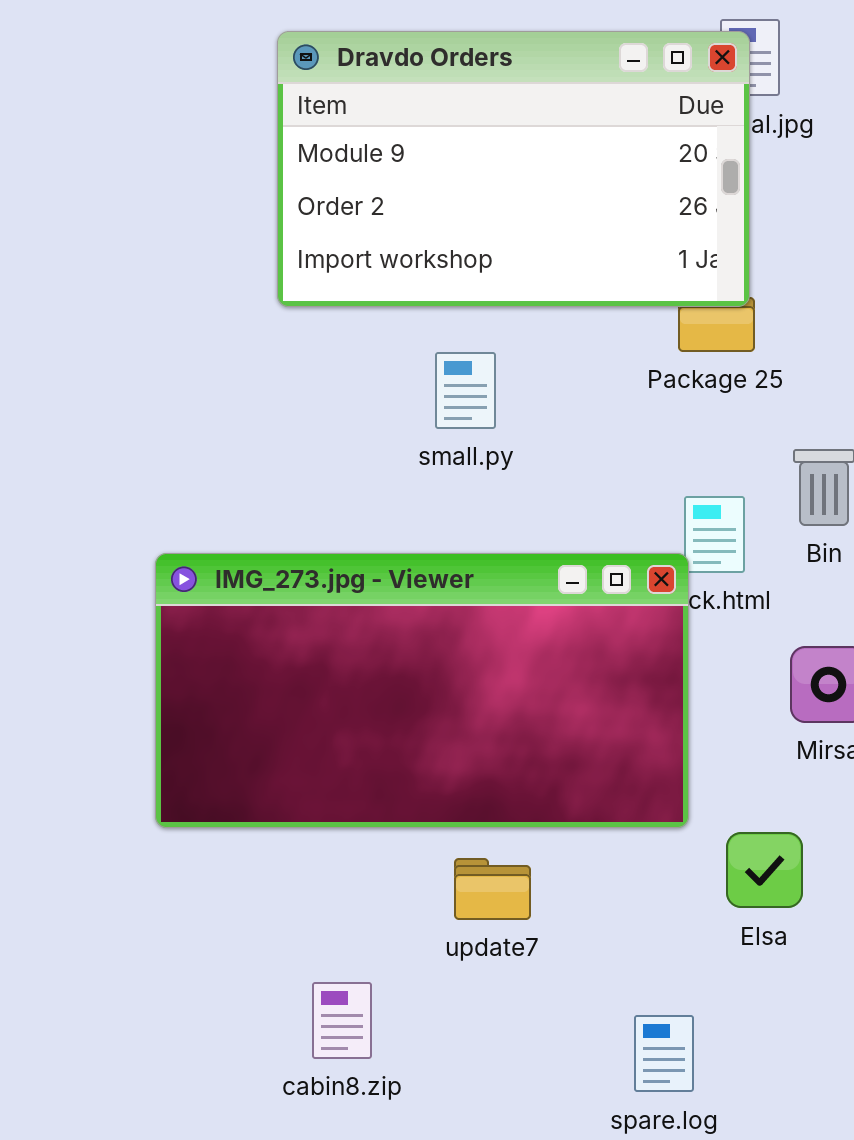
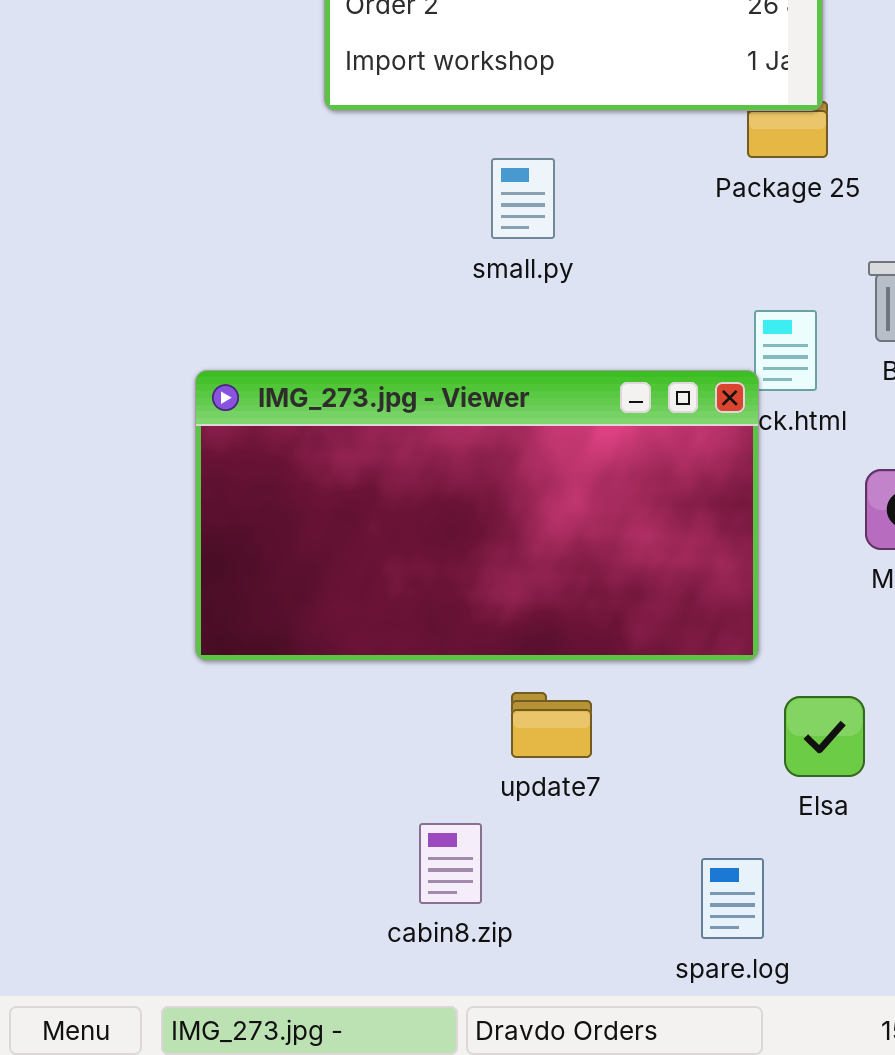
Elsa: [726,832,803,908] -> [784,696,865,777], moved
cabin8.zip: [312,982,372,1059] -> [419,823,482,904], moved

